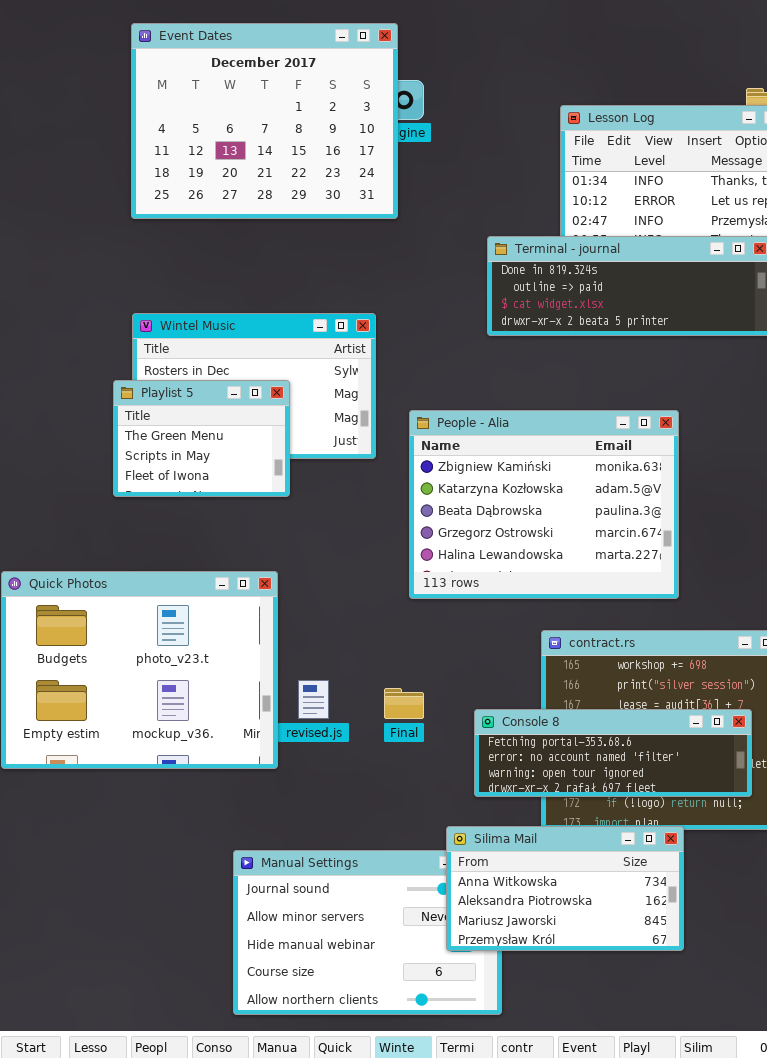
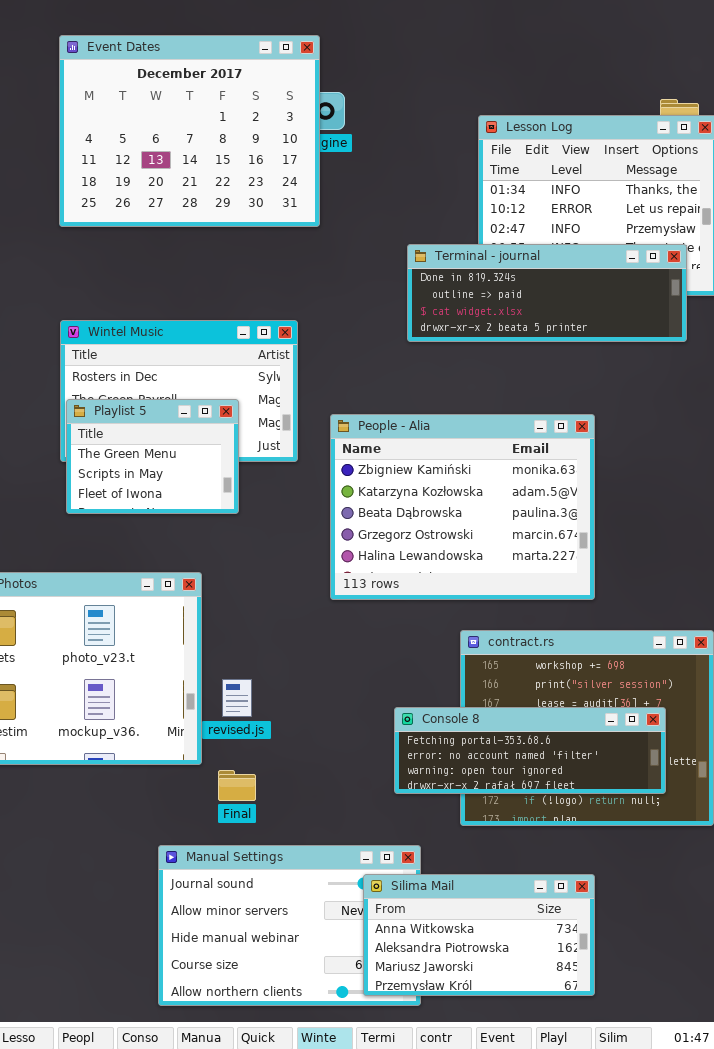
Playlist 5: [113,380,290,497] -> [66,399,239,514], moved
Final: [384,688,424,719] -> [218,770,256,801], moved
Silima Mail: [446,826,684,951] -> [363,874,595,996], moved

